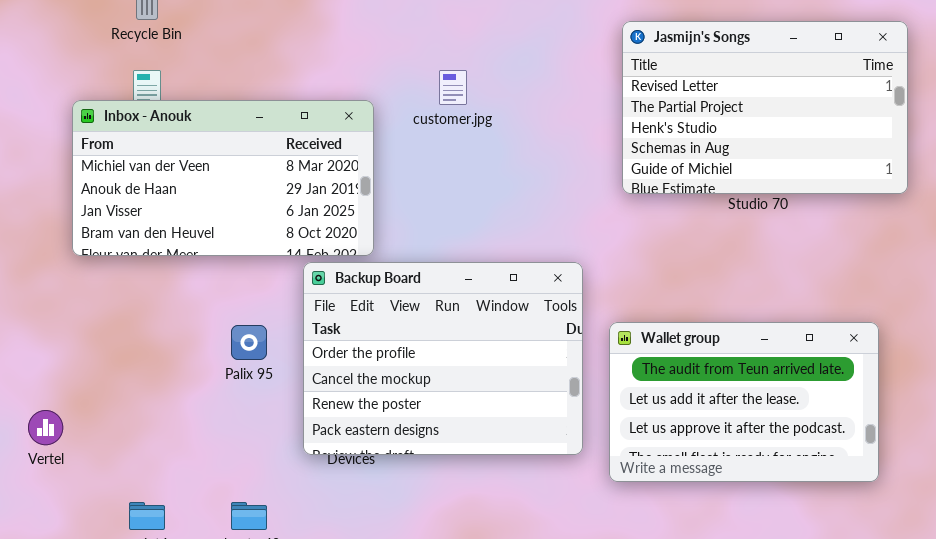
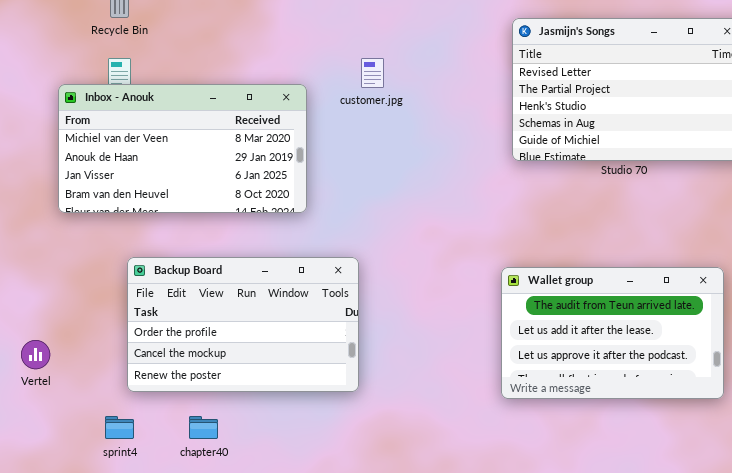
Backup Board: [303,262,583,455] -> [127,257,359,392], moved, resized

